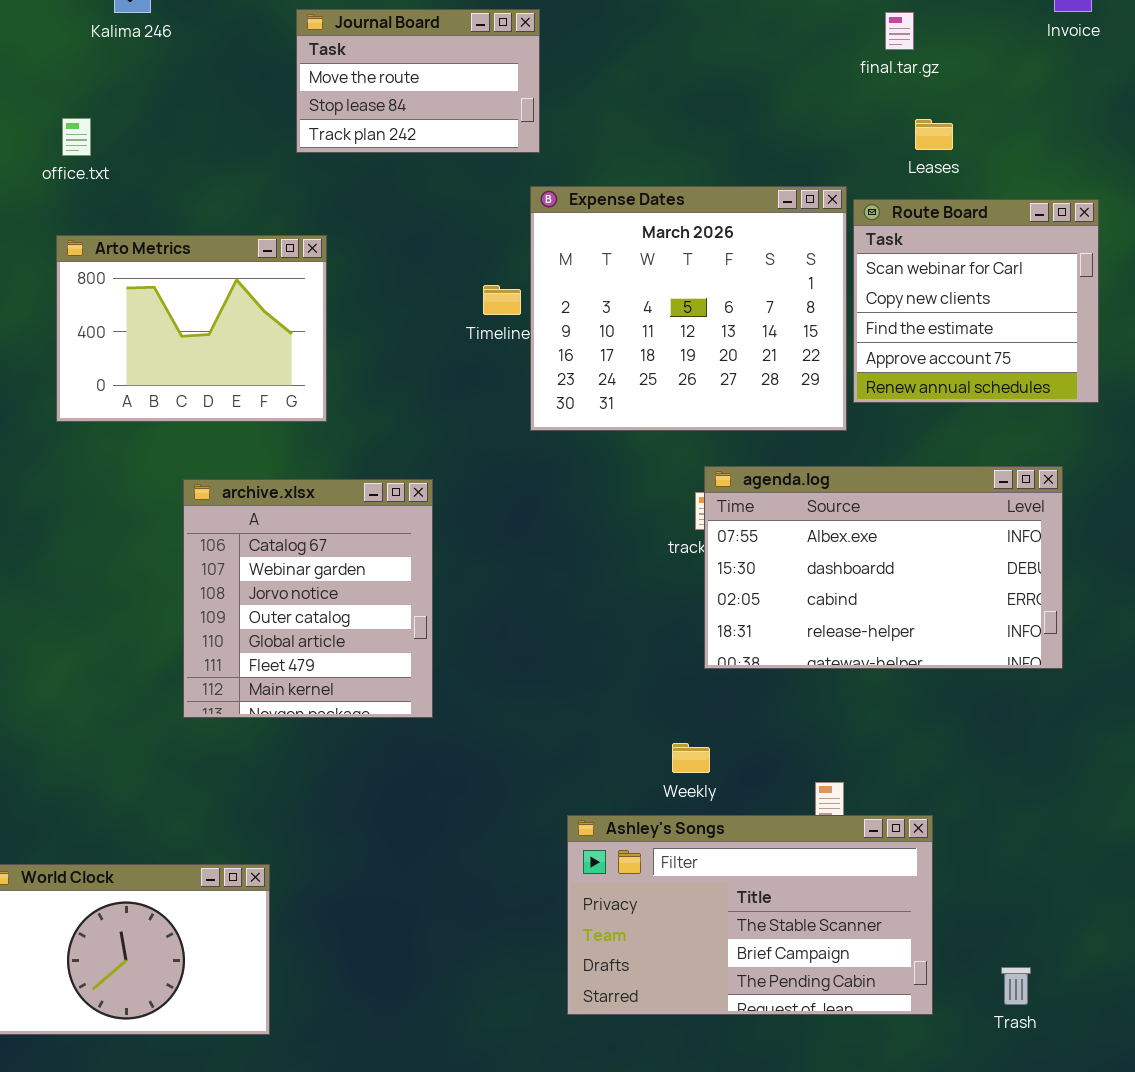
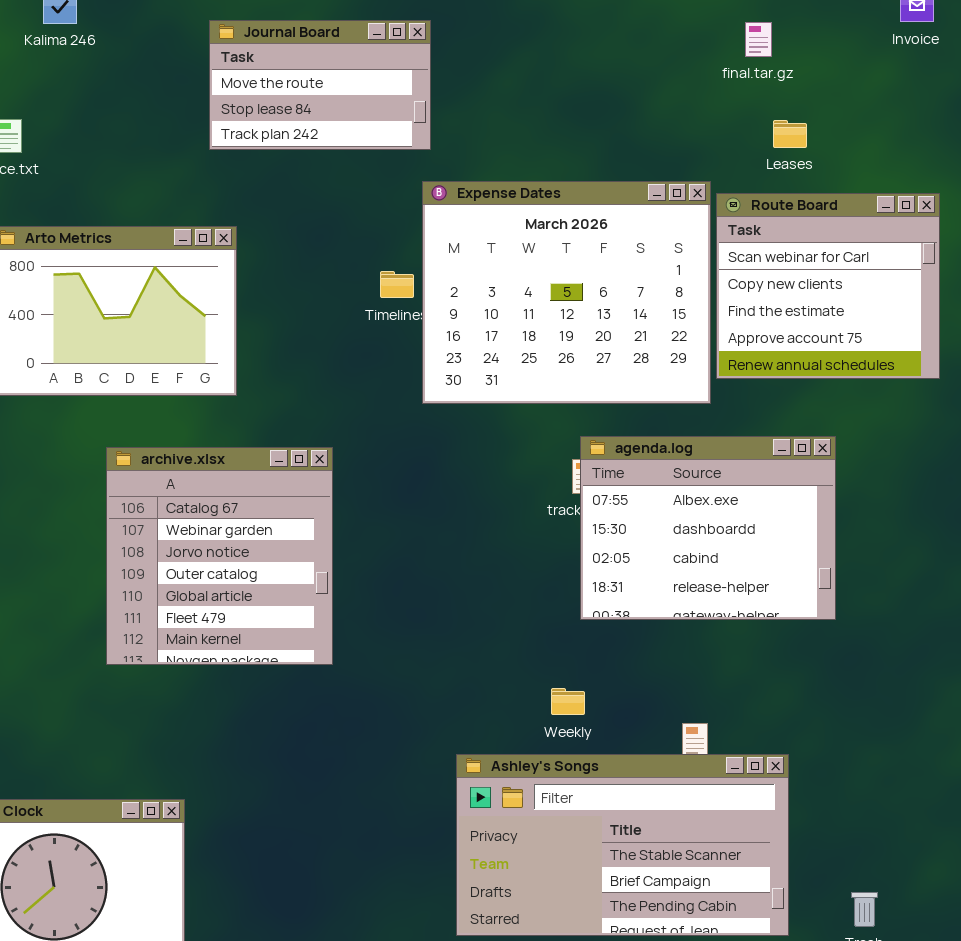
agenda.log: [704,466,1063,669] -> [580,436,836,620], resized

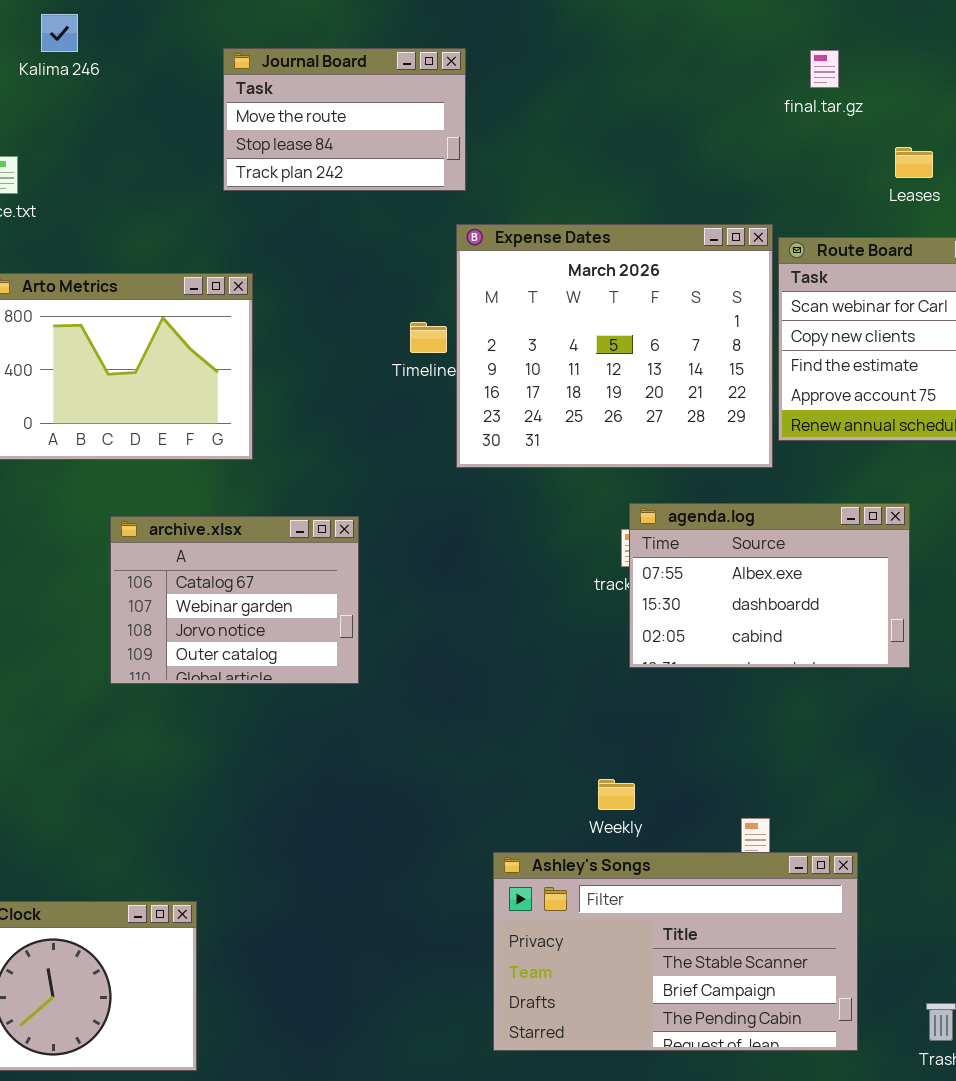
Leases: [773,120,807,148] -> [895,147,933,178], moved
agenda.log: [580,436,836,620] -> [629,503,910,668], resized
archive.xlsx: [106,447,333,665] -> [110,516,359,684], resized

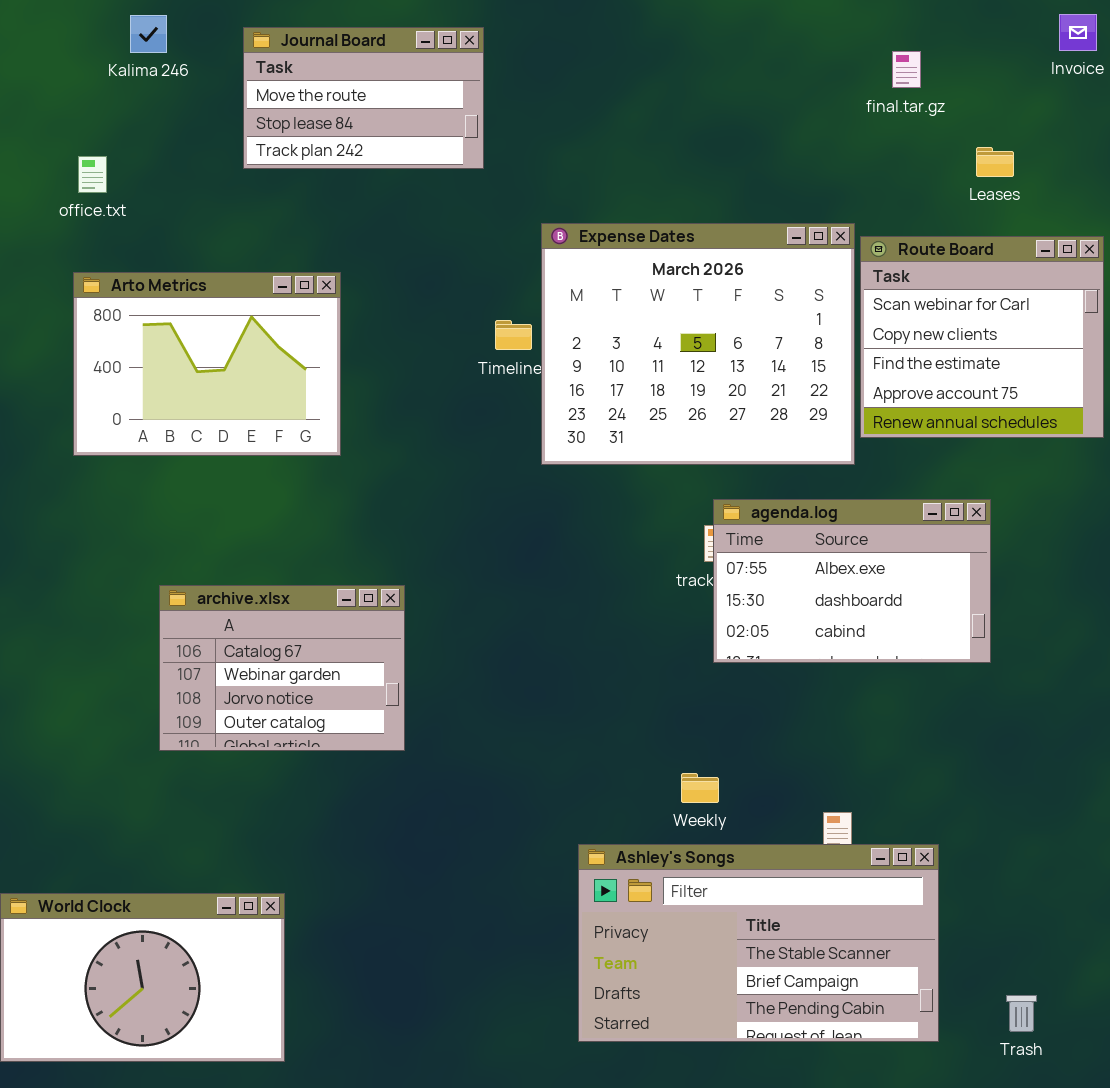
Journal Board: [223,48,466,191] -> [243,27,484,169], moved
archive.xlsx: [110,516,359,684] -> [159,585,405,751], moved

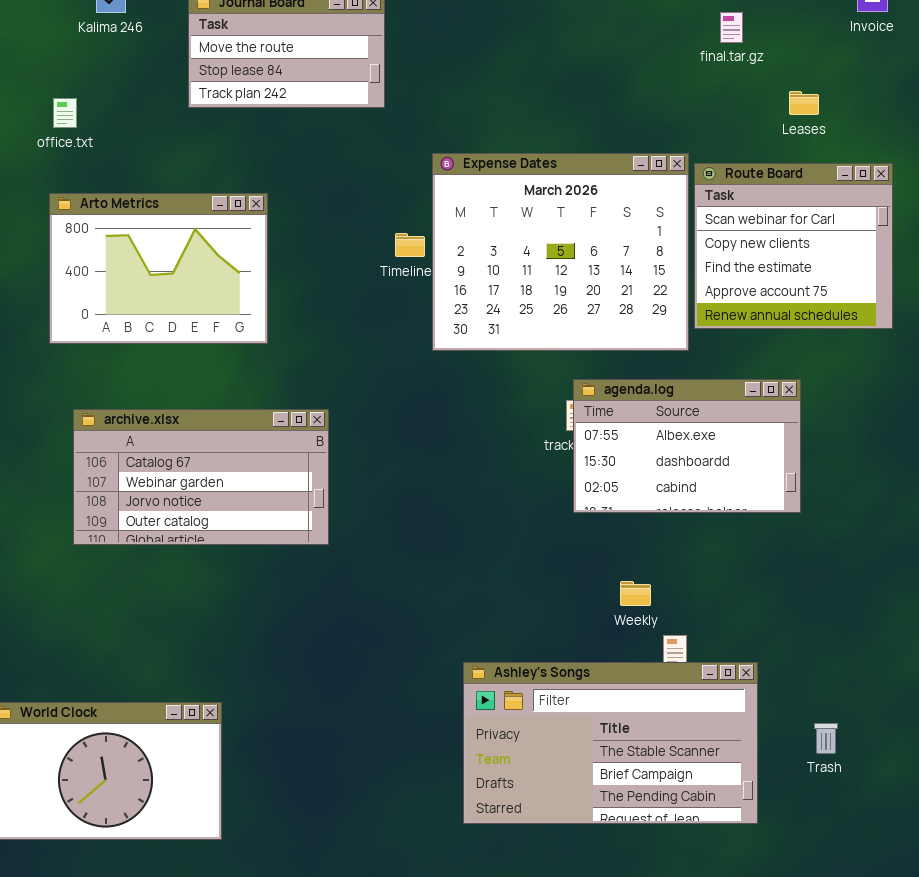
archive.xlsx: [159,585,405,751] -> [73,409,329,545], moved, resized
Weekly: [681,773,719,803] -> [620,581,651,606], moved
Trash: [1006,995,1037,1032] -> [814,723,838,754], moved

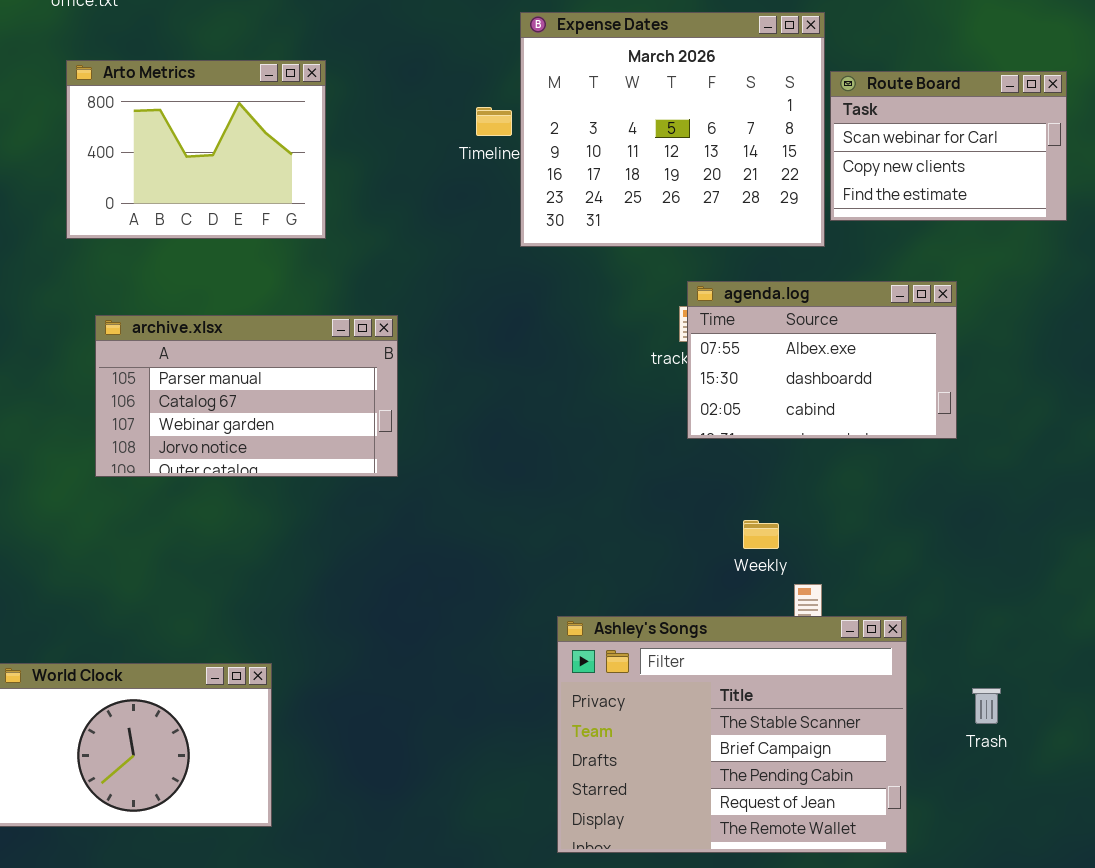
Route Board: [694,163,893,329] -> [830,71,1067,221], resized
archive.xlsx: [73,409,329,545] -> [95,315,398,477], scrolled up 1 row
Ashley's Songs: [463,662,758,824] -> [557,616,907,853], resized

